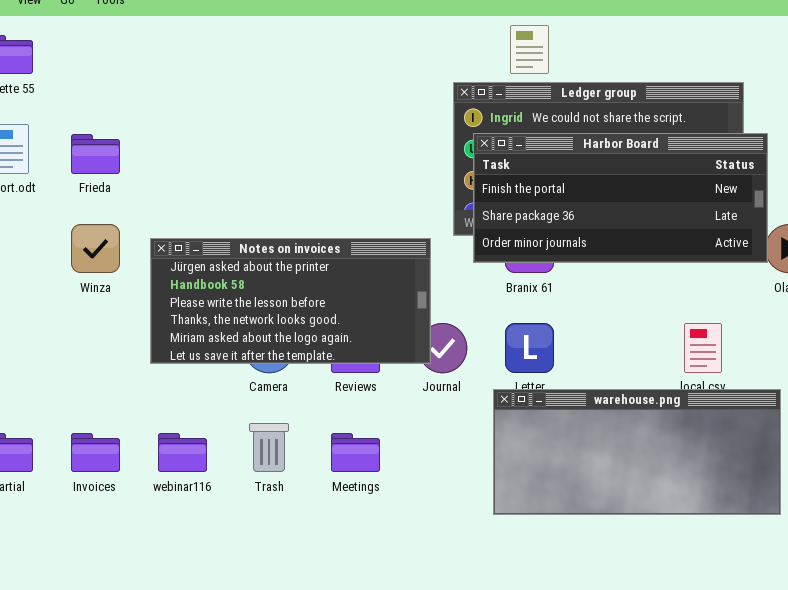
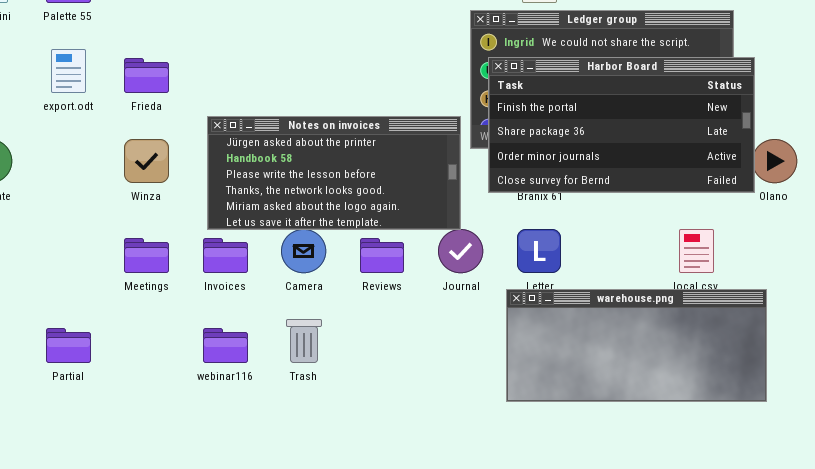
Harbor Board: [473,133,768,263] -> [488,57,755,193], resized
Notes on invoices: [150,238,431,364] -> [207,116,461,230], moved
Invoices: [71,433,120,472] -> [203,238,248,273], moved
Meetings: [331,433,380,472] -> [124,238,169,273], moved

